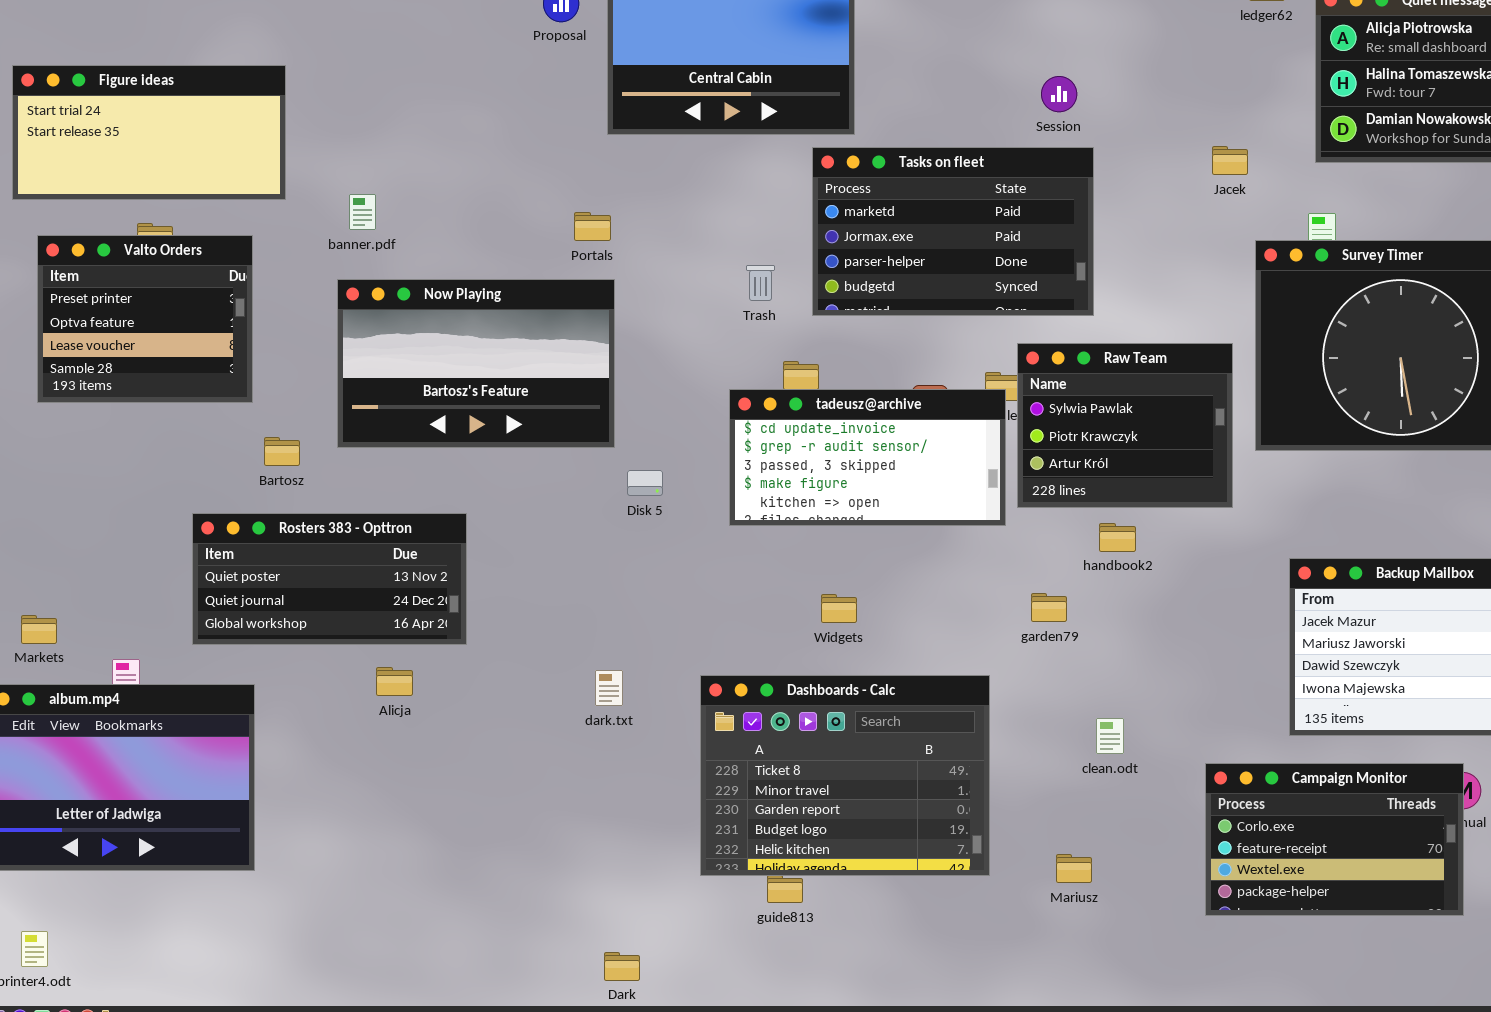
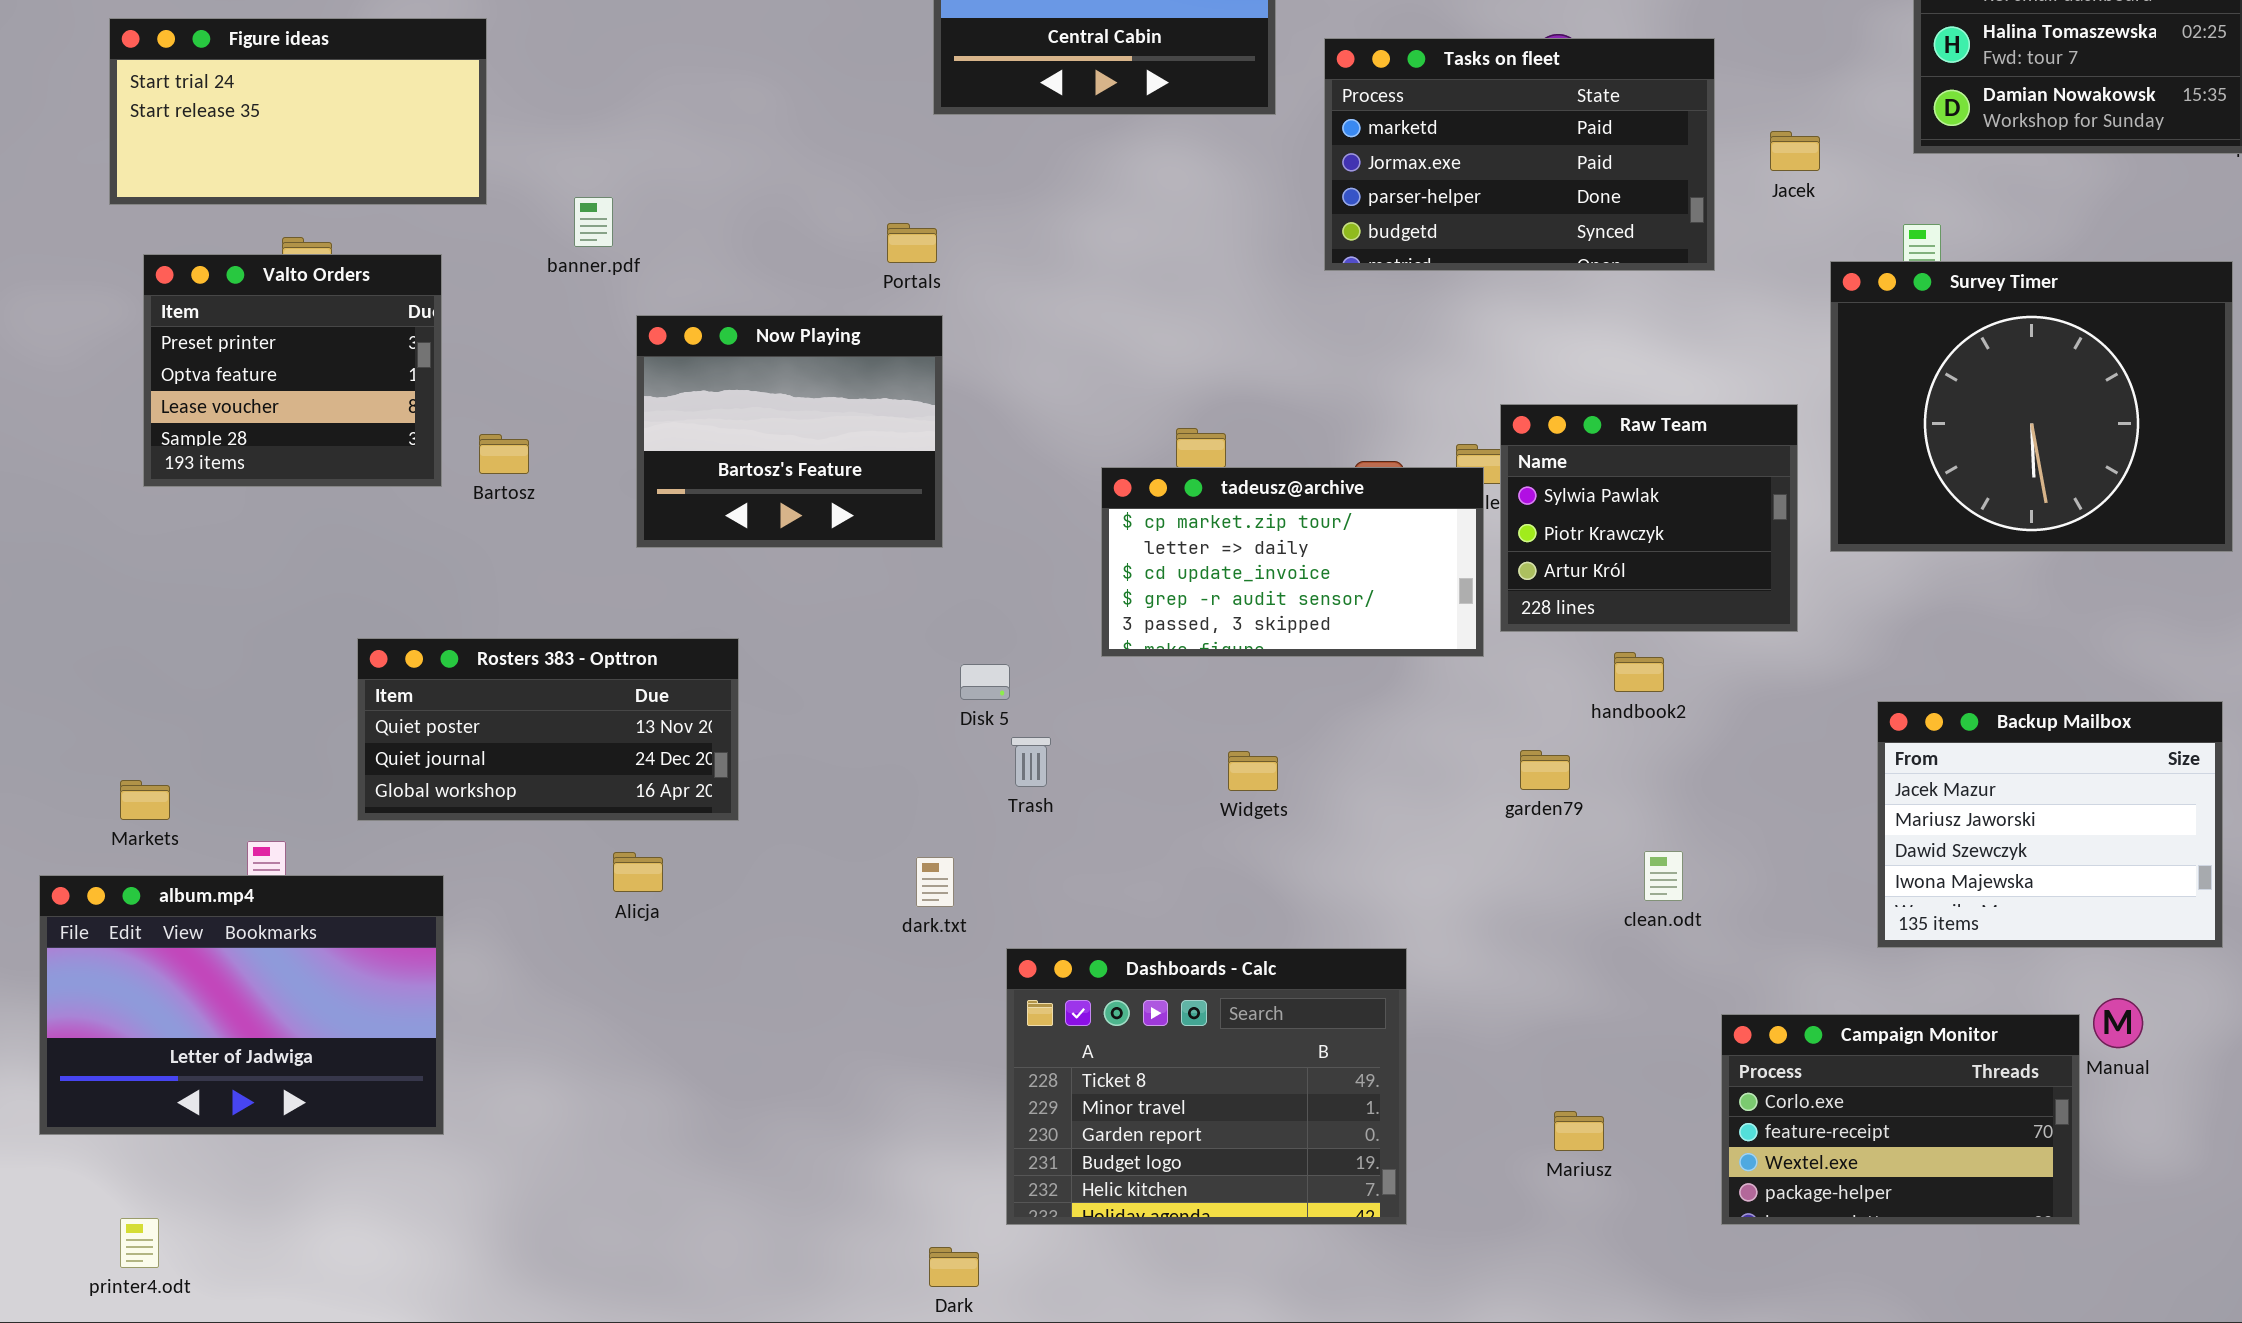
Tasks on fleet: [812,147,1094,316] -> [1324,38,1715,271], moved
Trash: [746,265,775,301] -> [1011,737,1051,787], moved
Now Playing: [337,279,615,448] -> [636,315,943,548], resized
tadeusz@archive: [729,389,1006,526] -> [1101,467,1484,657], scrolled up 2 rows
Bartosz: [264,437,300,466] -> [479,434,529,474], moved
Disk 5: [627,470,663,496] -> [960,664,1010,700], moved
Dashboards - Calc: [700,675,990,876] -> [1006,948,1407,1225], moved
clean.odt: [1096,718,1124,754] -> [1644,851,1683,901], moved
Campaign Monitor: [1205,763,1464,916] -> [1721,1014,2080,1225], moved

